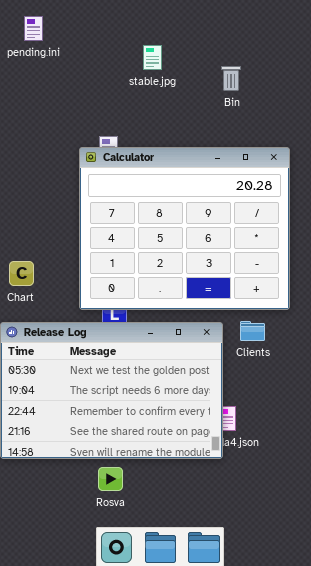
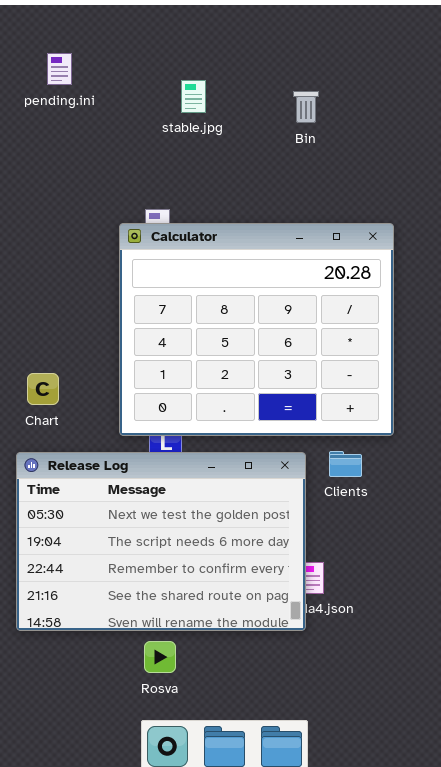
stable.jpg: [143,45,162,70] -> [181,80,206,113], moved
Bin: [221,66,241,91] -> [293,91,319,123], moved

